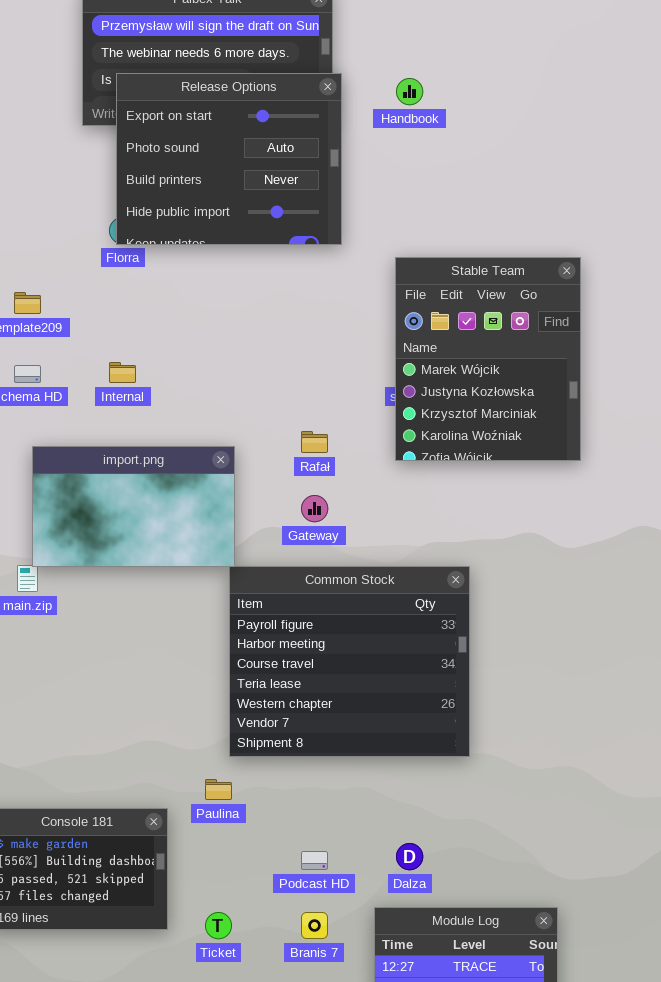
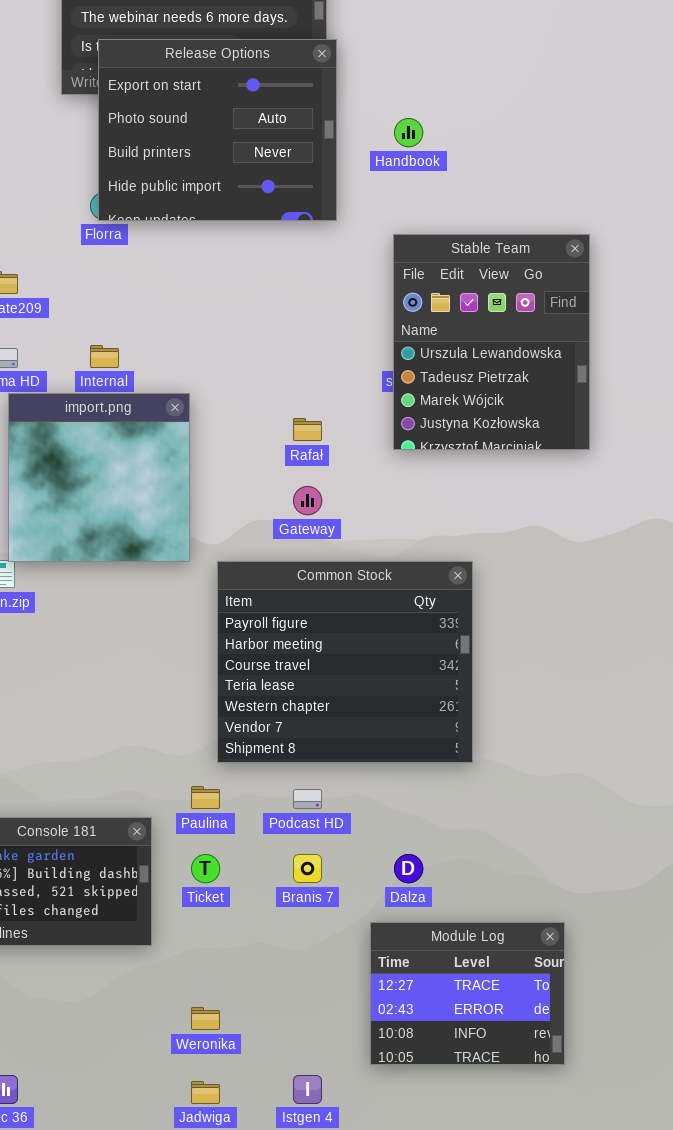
Handbook: [396,78,423,105] -> [394,118,423,147], moved
Stable Team: [395,257,581,461] -> [393,234,590,450], scrolled up 2 rows
import.png: [32,446,235,567] -> [8,393,190,562], resized
Podcast HD: [301,851,328,870] -> [293,789,322,809], moved
Ticket: [205,912,232,939] -> [191,854,220,883], moved
Branis 7: [301,912,328,939] -> [293,854,322,883], moved

